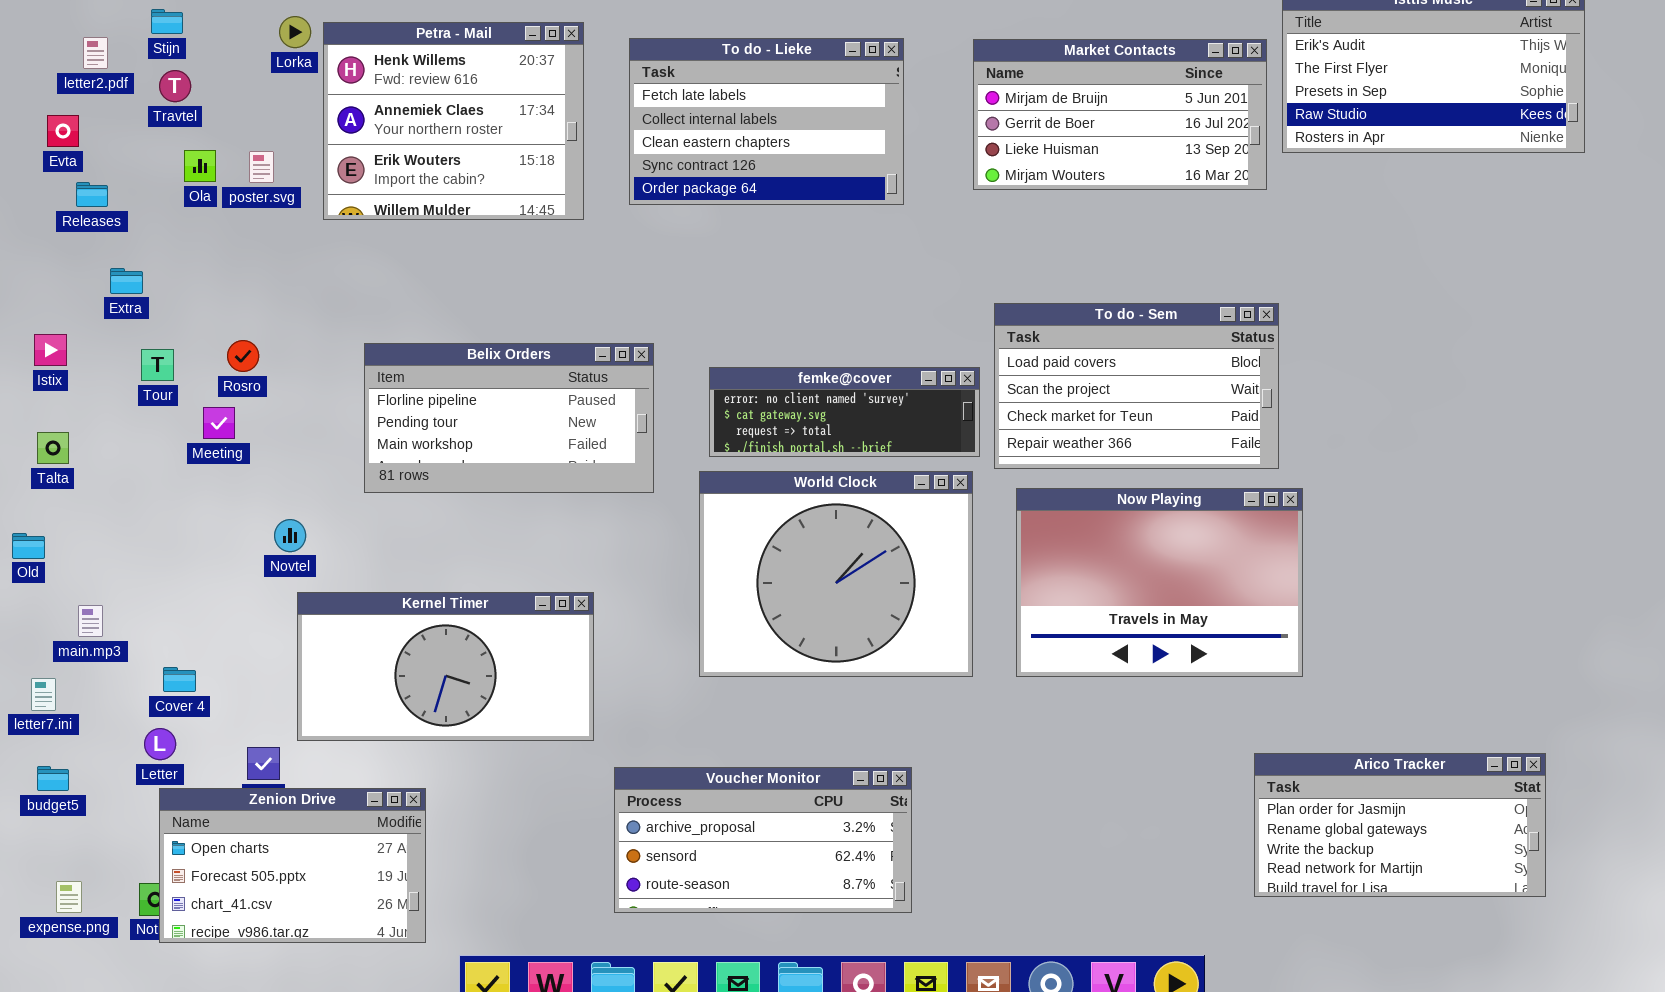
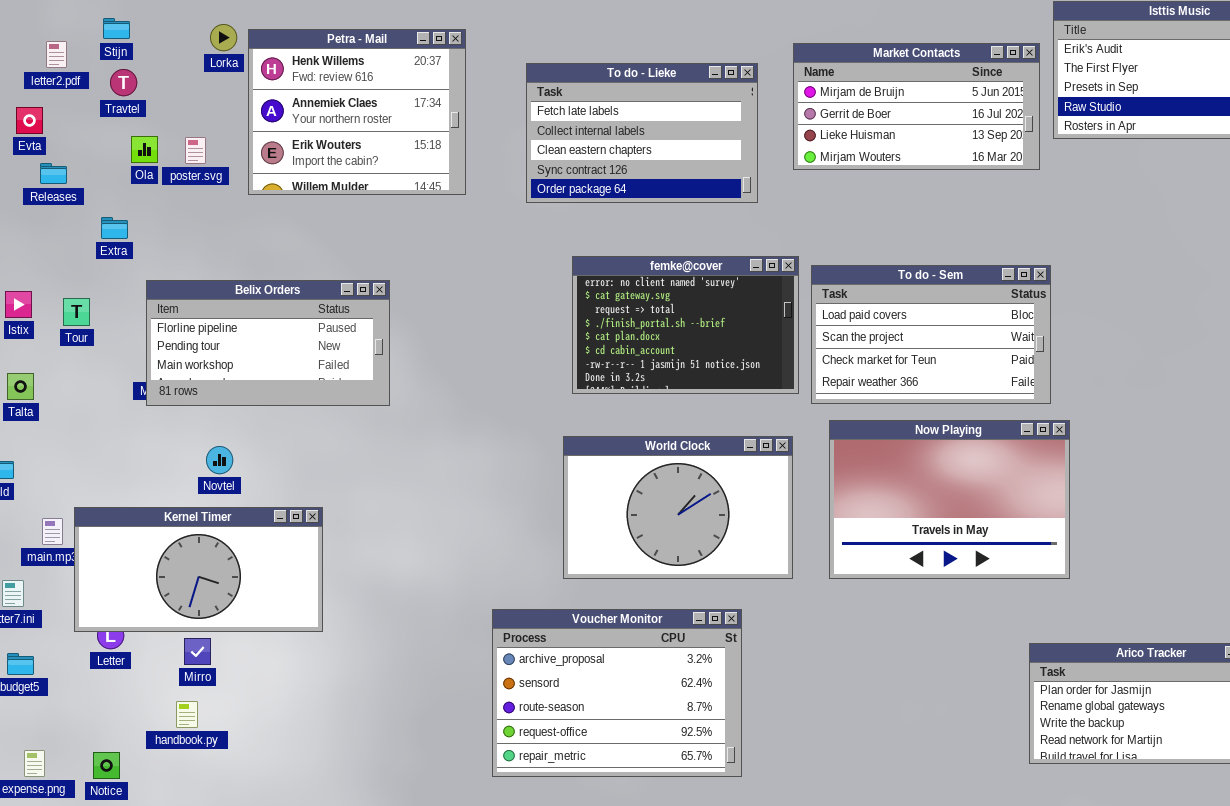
To do - Lieke: [629,38,904,205] -> [526,63,758,203], moved
Extra: [110,268,143,294] -> [101,217,128,239], moved
Belix Orders: [364,343,654,493] -> [146,280,390,406], moved
Tour: [141,349,174,381] -> [63,298,90,326], moved
femke@cover: [709,367,980,457] -> [572,256,799,394], resized
World Clock: [699,471,973,677] -> [563,436,793,579], resized
Kernel Timer: [297,592,594,741] -> [74,507,323,632], moved
Voucher Monitor: [614,767,912,913] -> [492,609,742,777], resized
Zenion Drive: [159,788,426,943] -> none, closed

